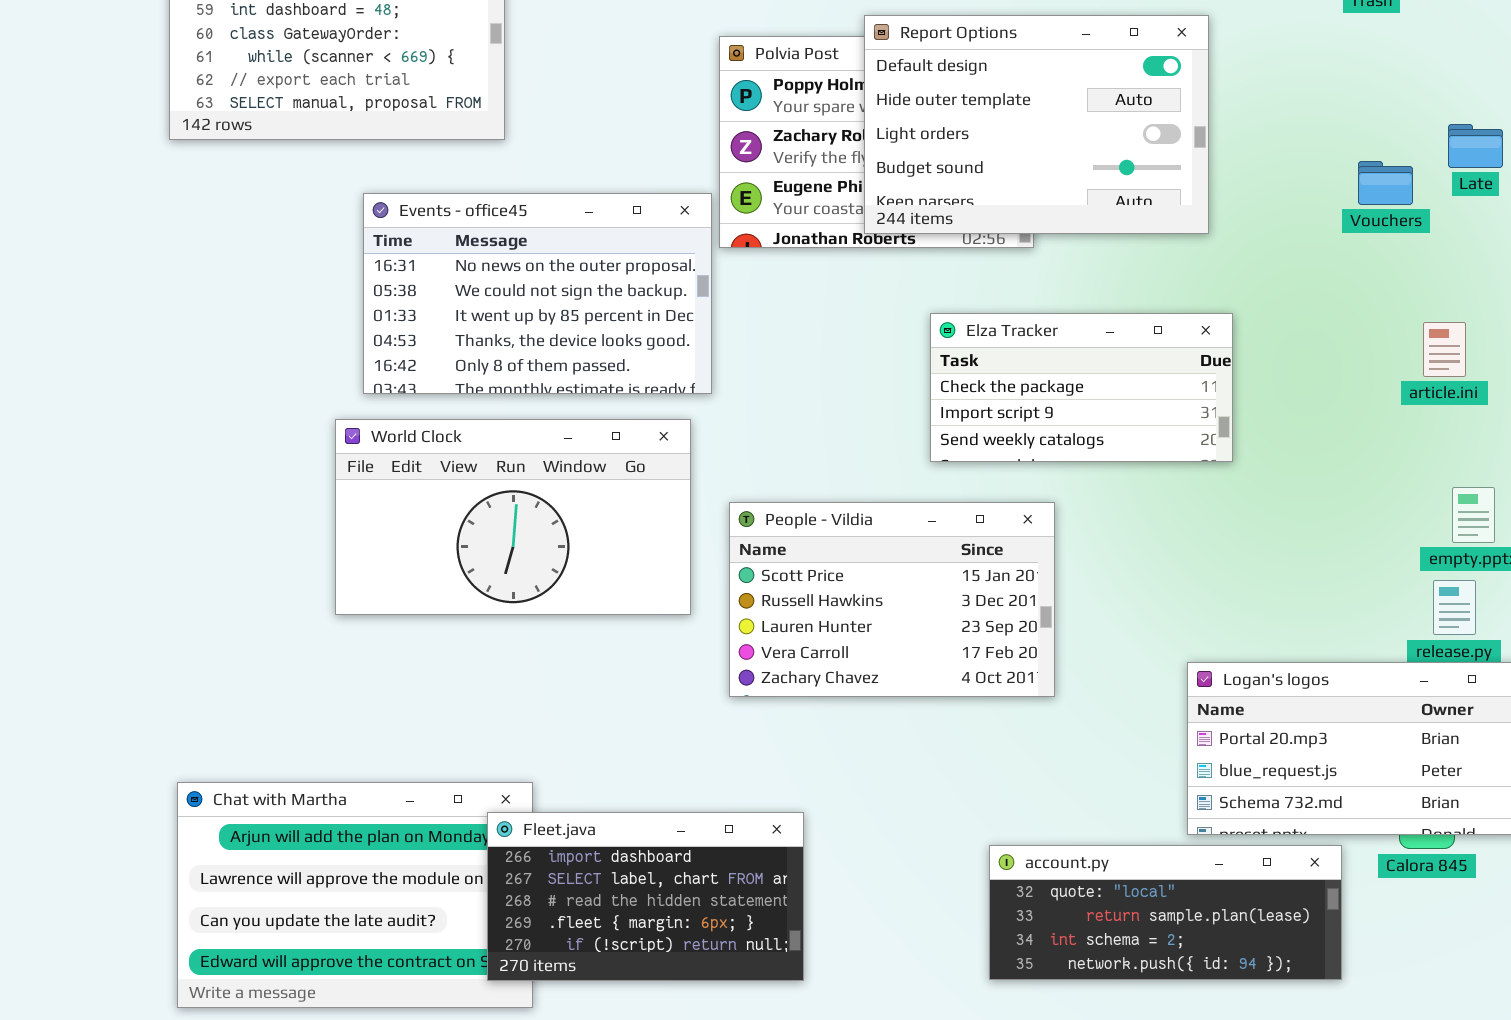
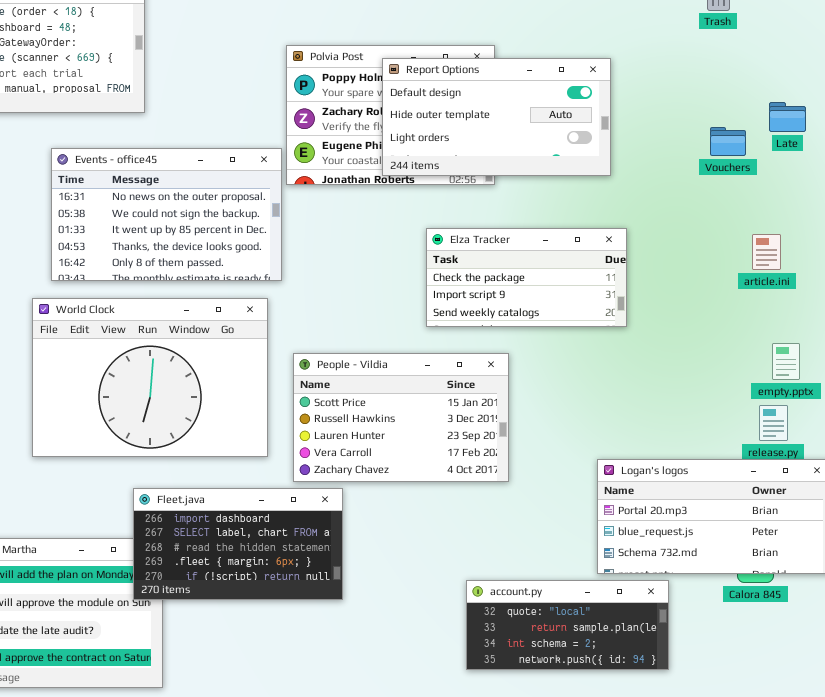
Report Options: [864,15,1209,234] -> [382,58,611,176], resized
World Clock: [335,419,691,615] -> [32,298,268,457], resized
Fleet.java: [487,812,804,981] -> [133,488,343,600], moved
account.py: [989,845,1342,980] -> [466,580,669,670], resized

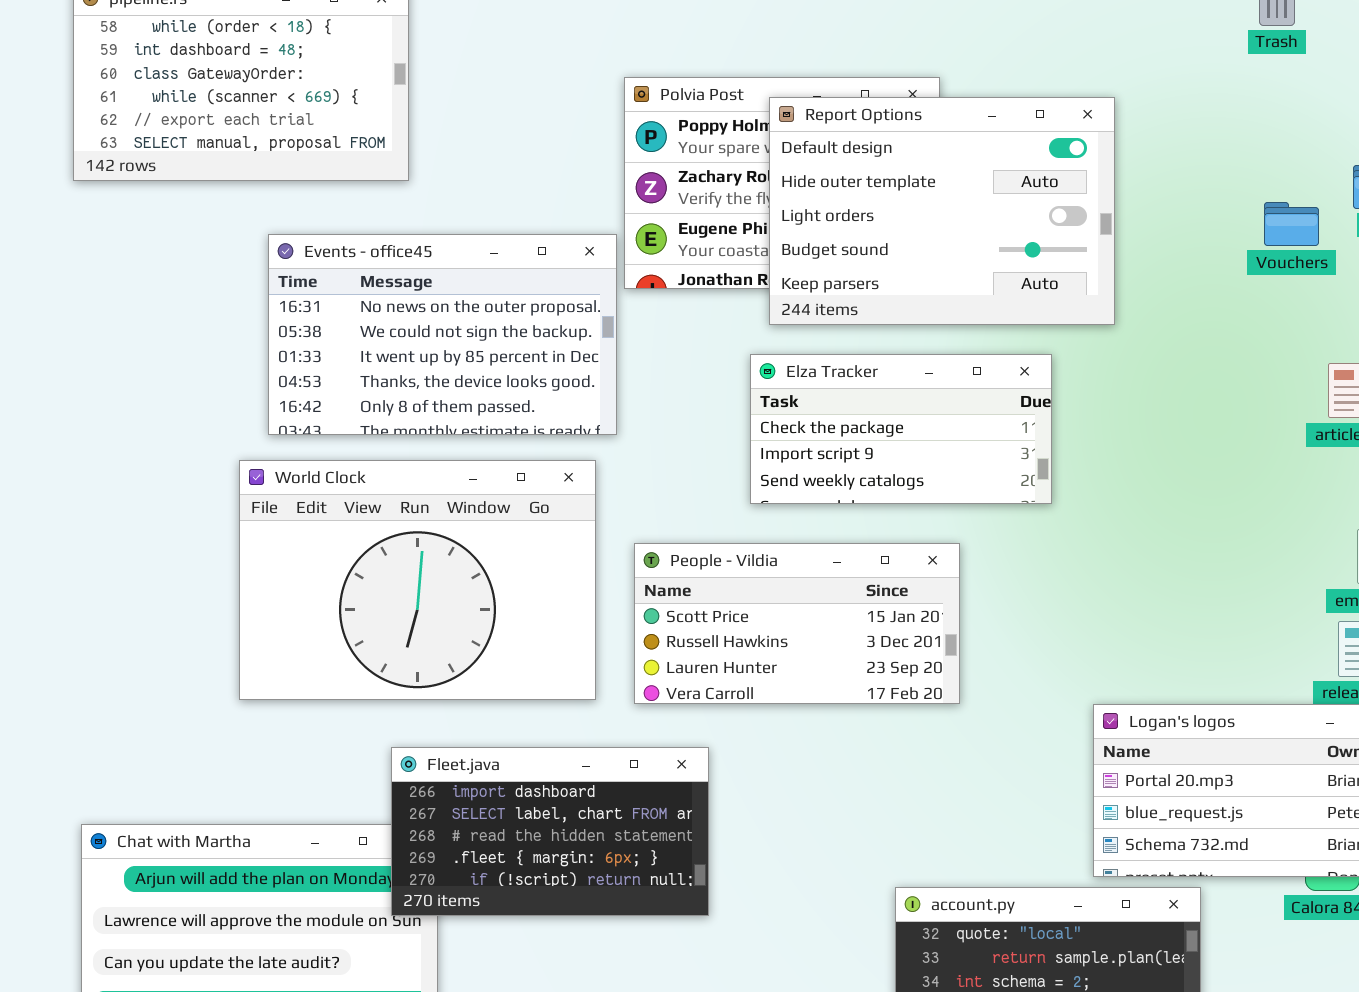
Report Options: [382,58,611,176] -> [769,97,1115,325], resized
Elza Tracker: [426,228,627,327] -> [750,354,1052,504], moved
People - Vildia: [293,353,509,482] -> [634,543,960,704], resized

